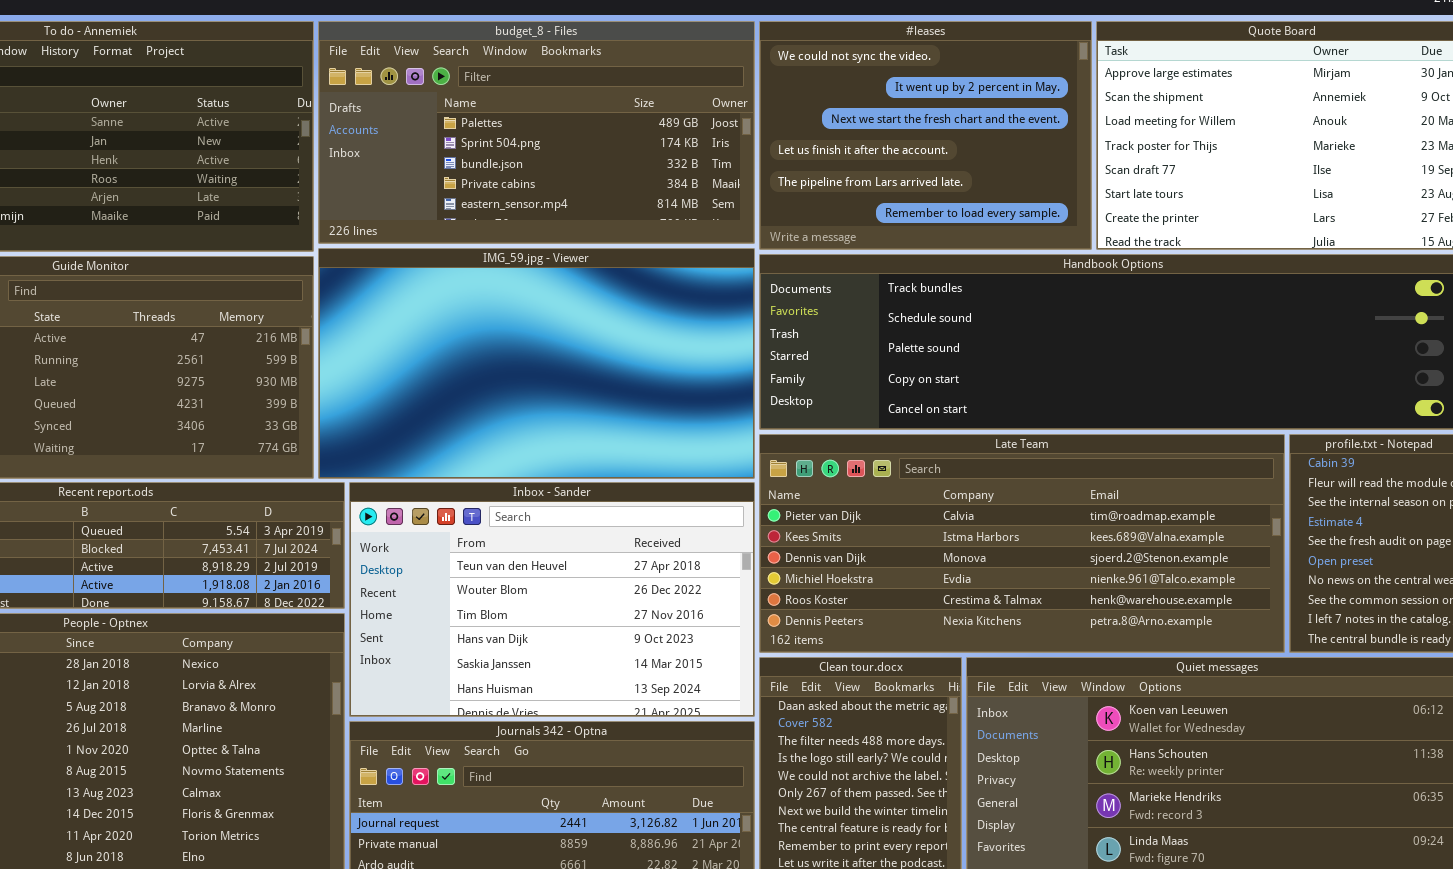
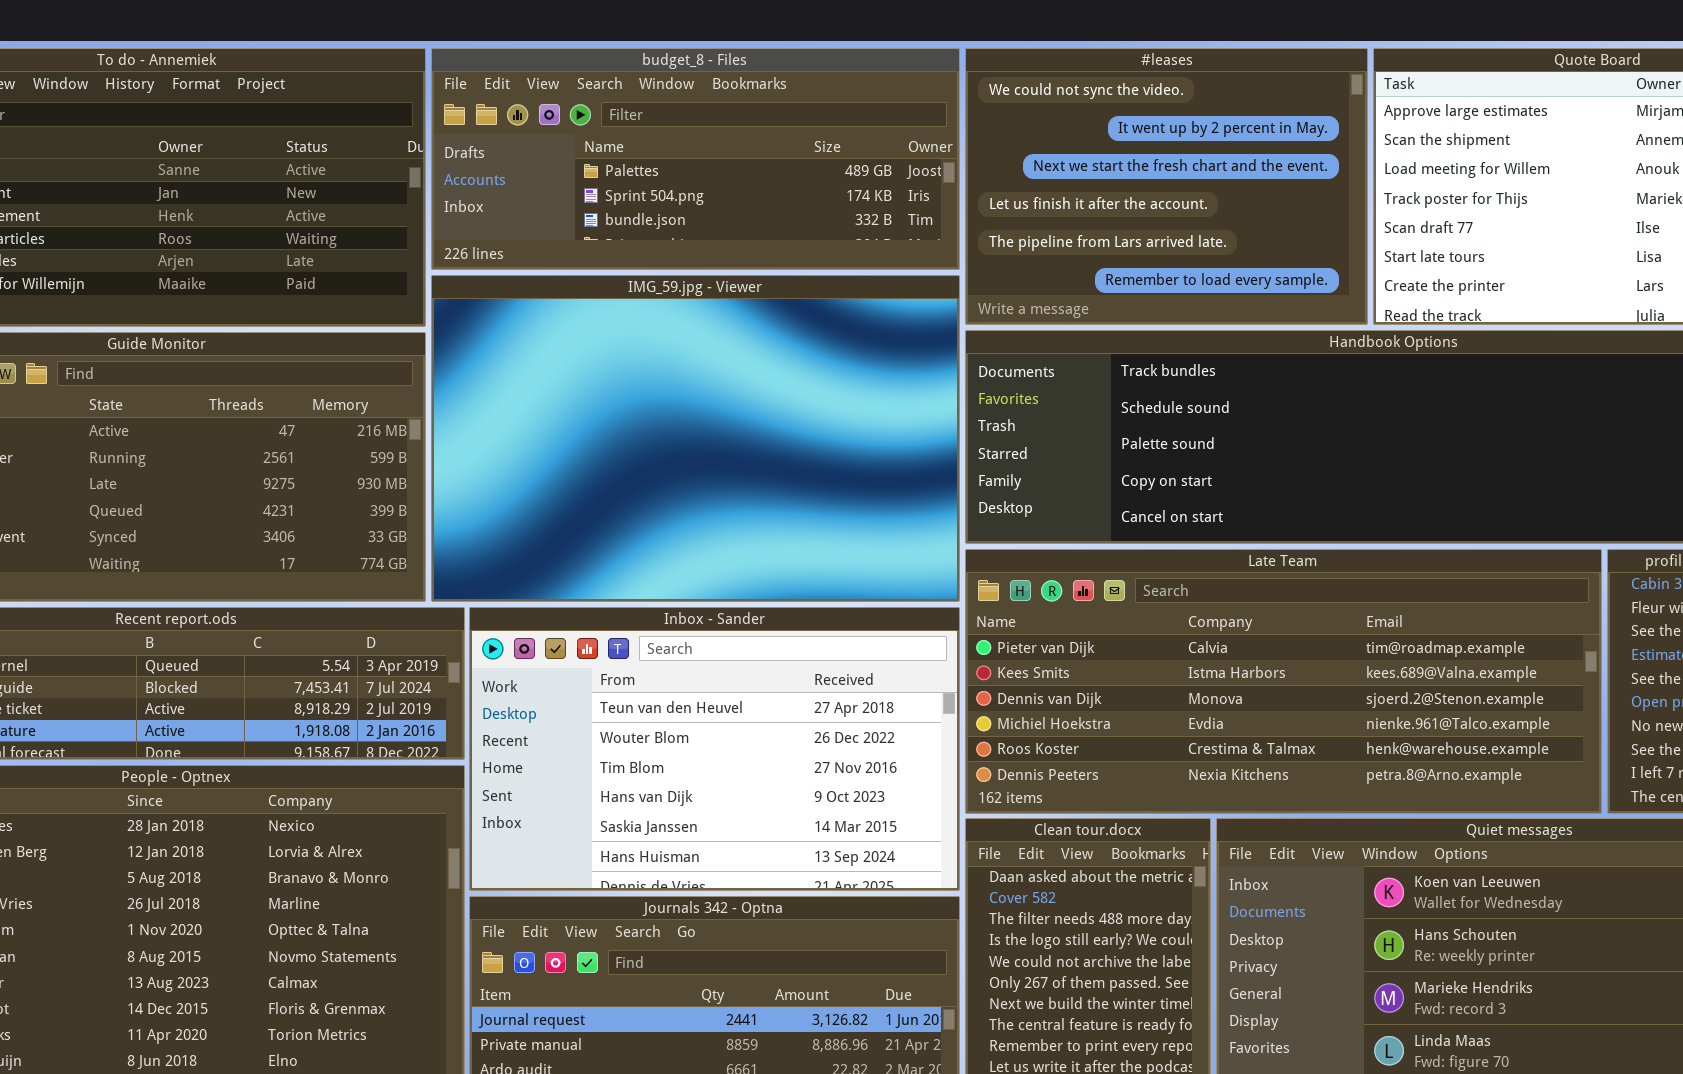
budget_8 - Files: [318,21,755,244] -> [431,48,960,270], resized
IMG_59.jpg - Viewer: [318,248,755,479] -> [431,275,960,602], resized

